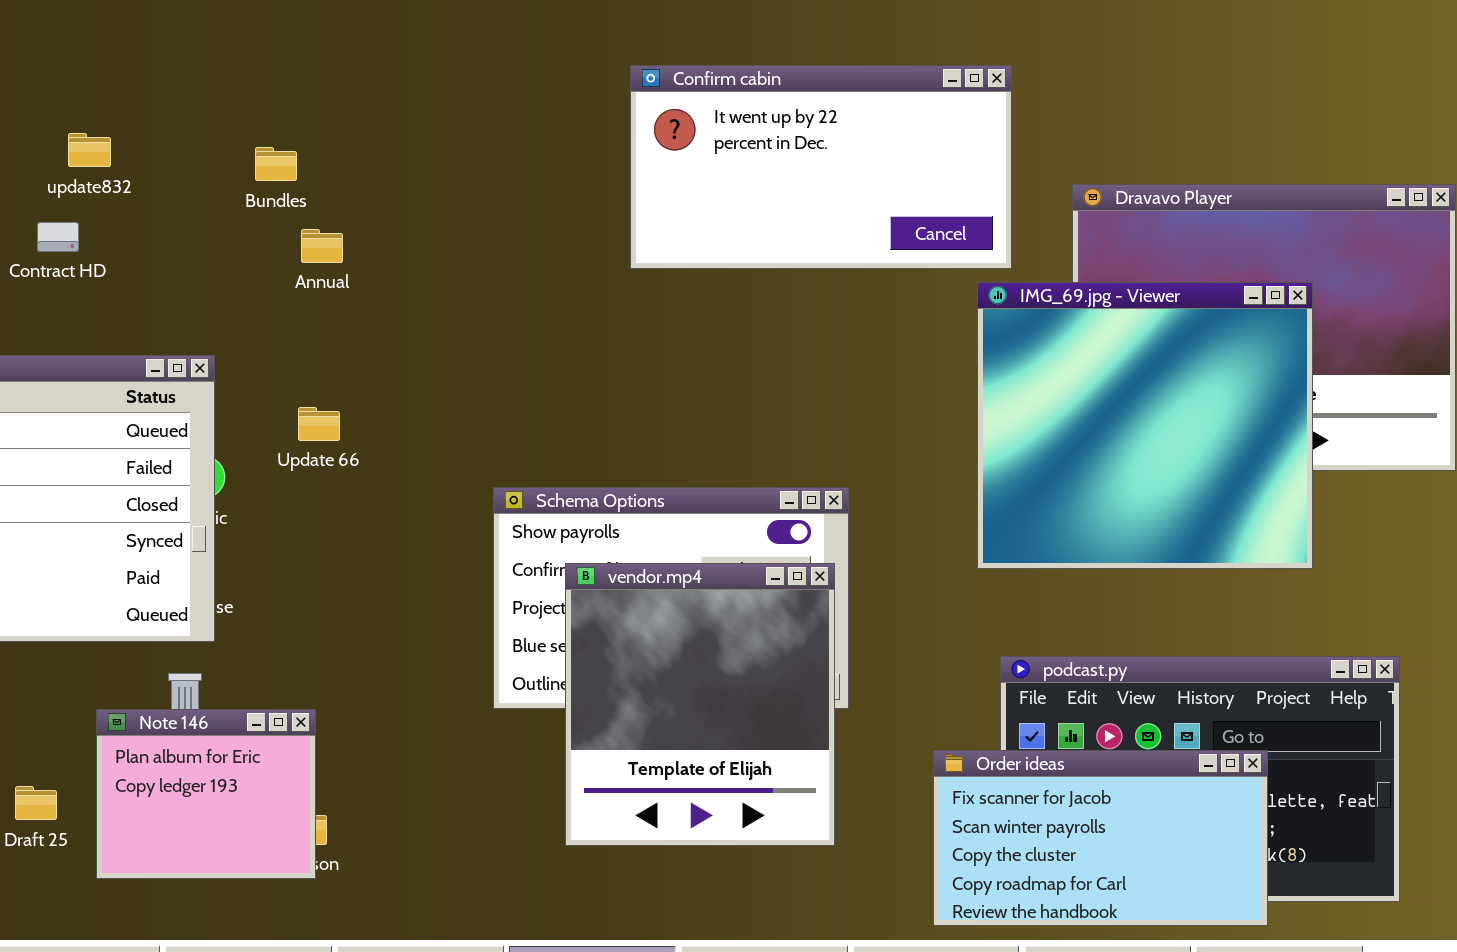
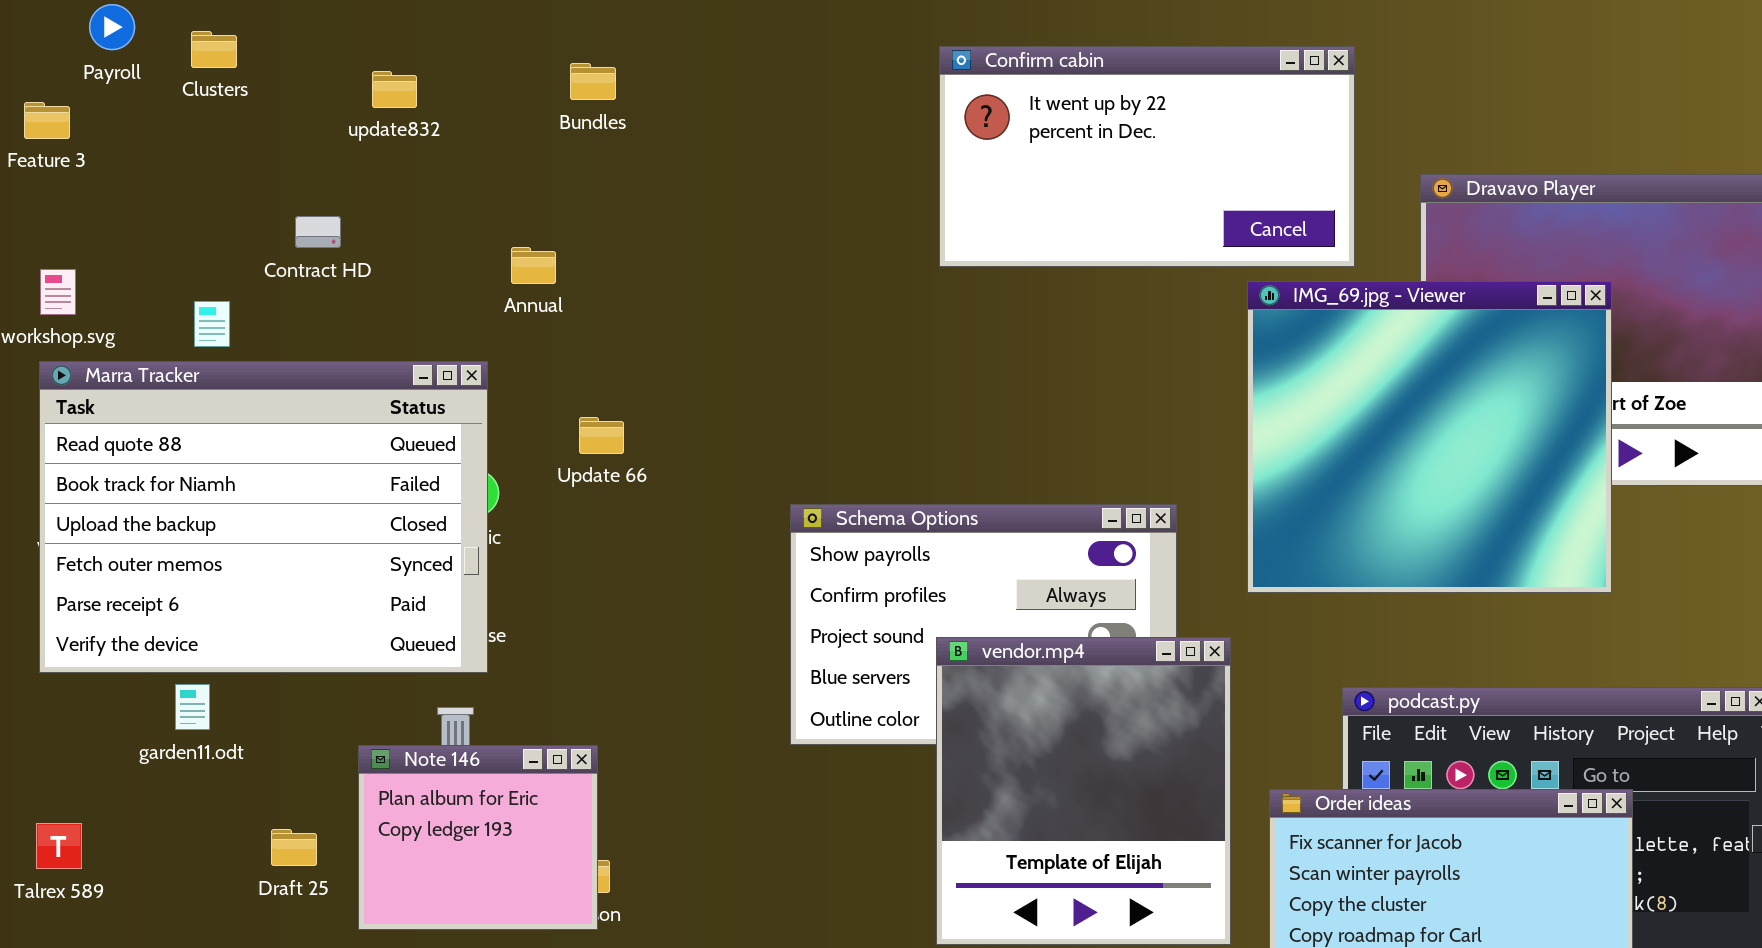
update832: [68,133,111,167] -> [372,71,417,108], moved
Bundles: [255,147,297,181] -> [570,63,616,100], moved
Annual: [301,229,343,263] -> [511,247,556,284], moved
IMG_69.jpg - Viewer: [977,282,1313,569] -> [1247,281,1612,593], moved
vendor.mp4: [565,563,835,846] -> [936,637,1231,945], moved

